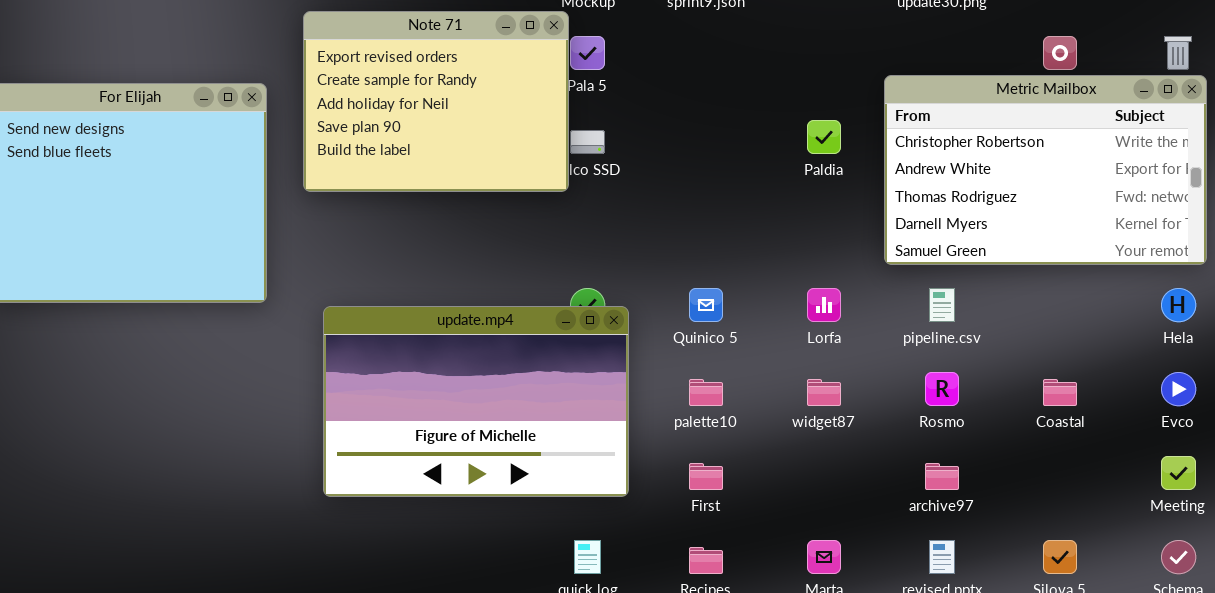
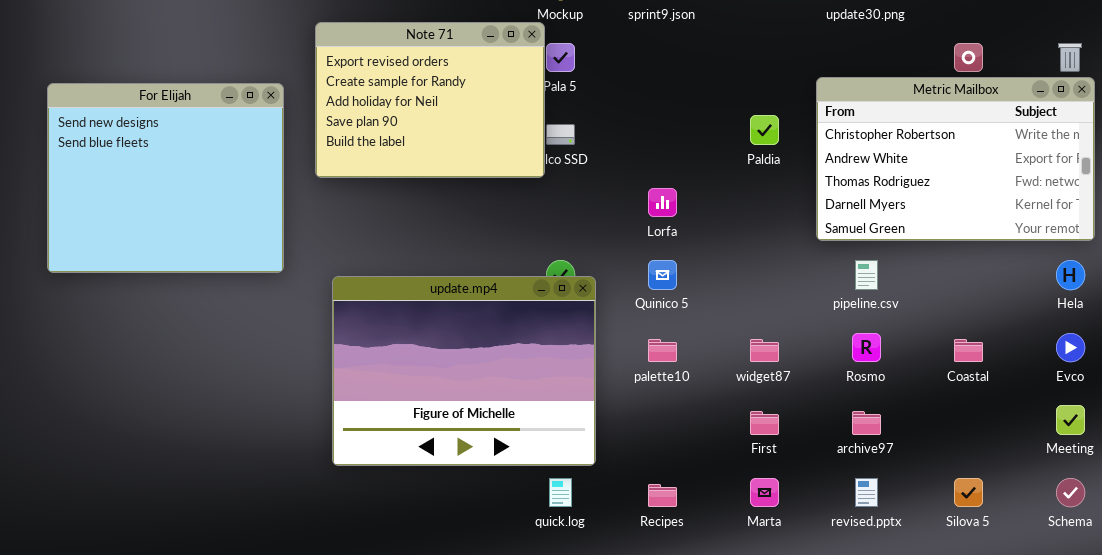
Lorfa: [807,288,841,322] -> [648,188,677,217], moved
update.mp4: [323,306,629,497] -> [332,276,596,466], resized
First: [689,463,723,490] -> [750,411,779,435], moved

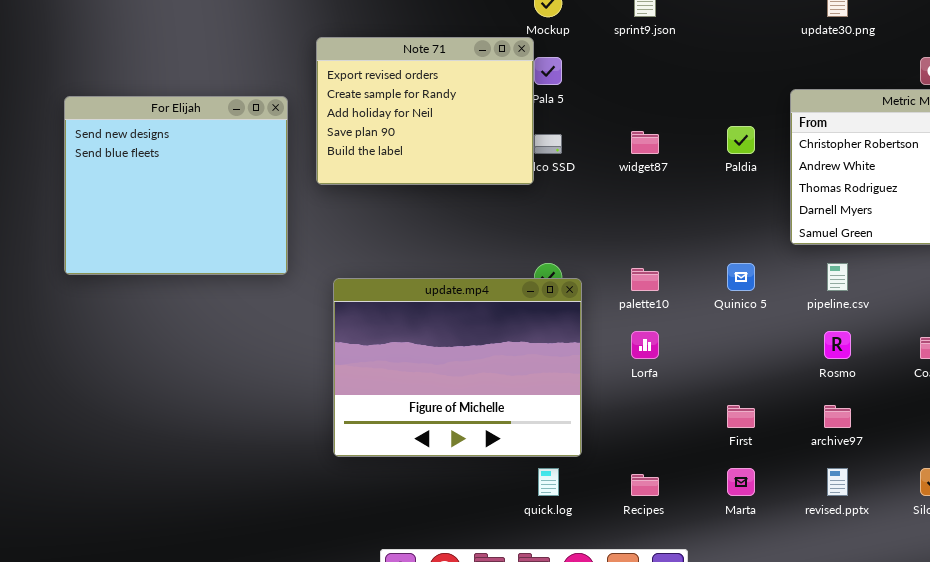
Lorfa: [648,188,677,217] -> [631,331,659,359], moved
Quinico 5: [648,260,677,290] -> [727,263,755,291], moved
palette10: [648,339,677,362] -> [631,268,659,291], moved
widget87: [750,339,779,362] -> [631,131,659,154], moved

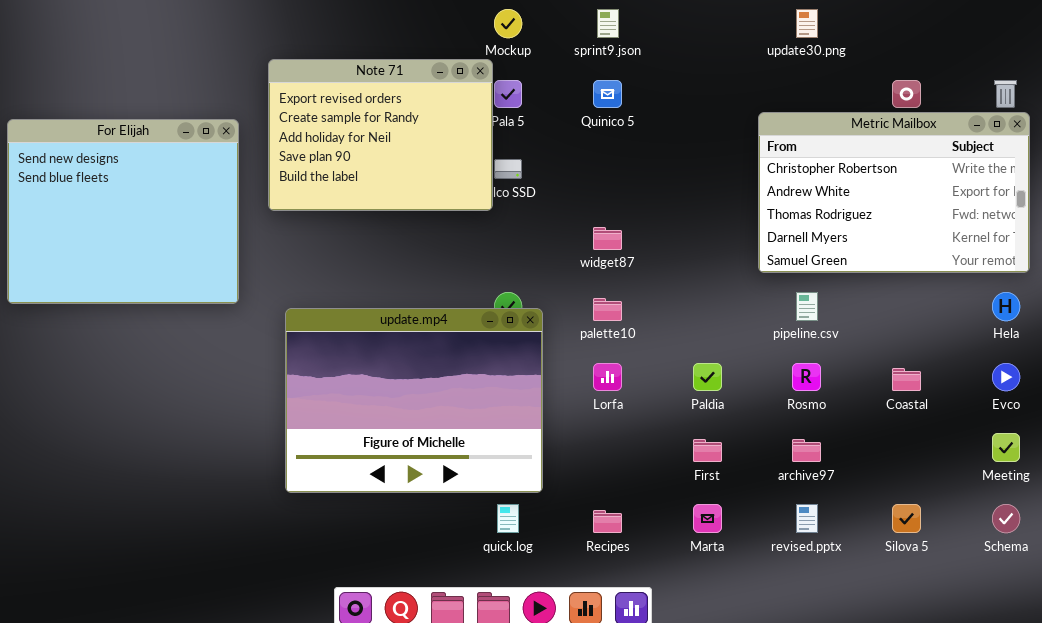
Paldia: [727,126,755,154] -> [693,363,722,391], moved
widget87: [631,131,659,154] -> [593,227,622,250], moved
Quinico 5: [727,263,755,291] -> [593,80,622,108], moved

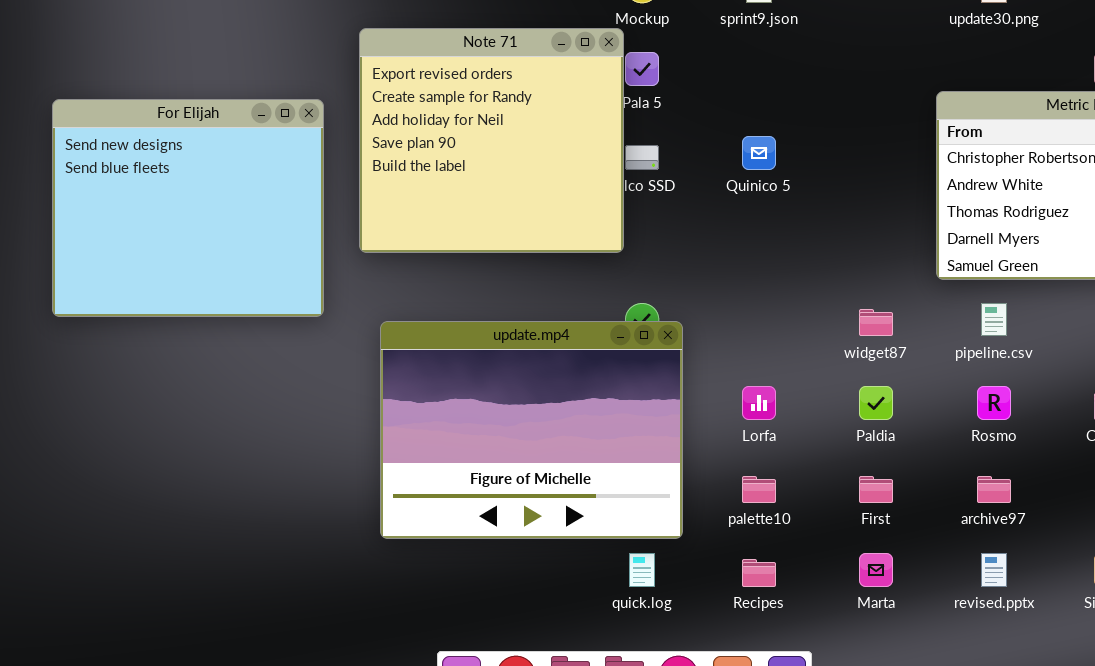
Note 71: [268,59,493,211] -> [359,28,624,253], resized
Quinico 5: [593,80,622,108] -> [742,136,776,170], moved
widget87: [593,227,622,250] -> [859,309,893,336], moved
palette10: [593,298,622,321] -> [742,476,776,503], moved

